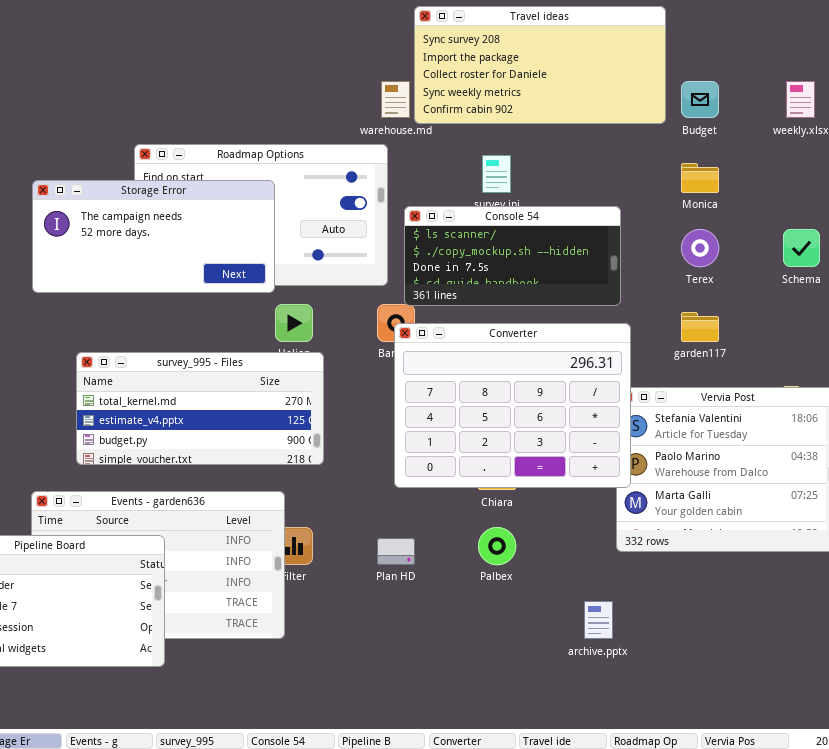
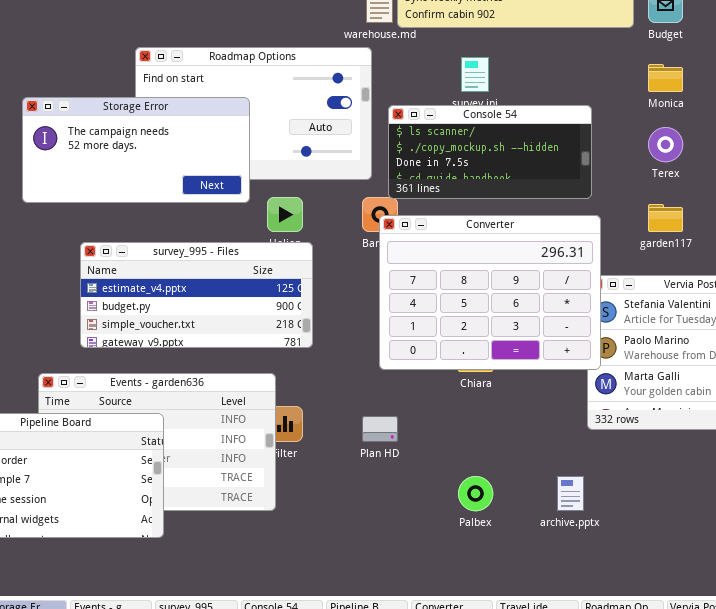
Storage Error: [32,180,275,293] -> [22,97,250,203], moved
survey_995 - Files: [76,352,324,465] -> [80,242,313,348], scrolled down 1 row
Palbex: [478,527,516,565] -> [458,476,493,511], moved

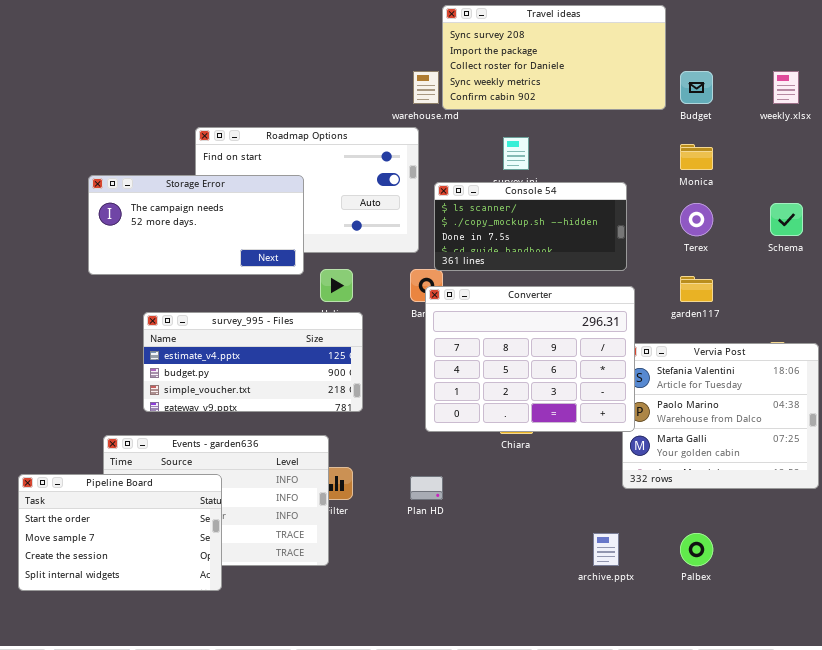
Palbex: [458,476,493,511] -> [680,533,713,566], moved

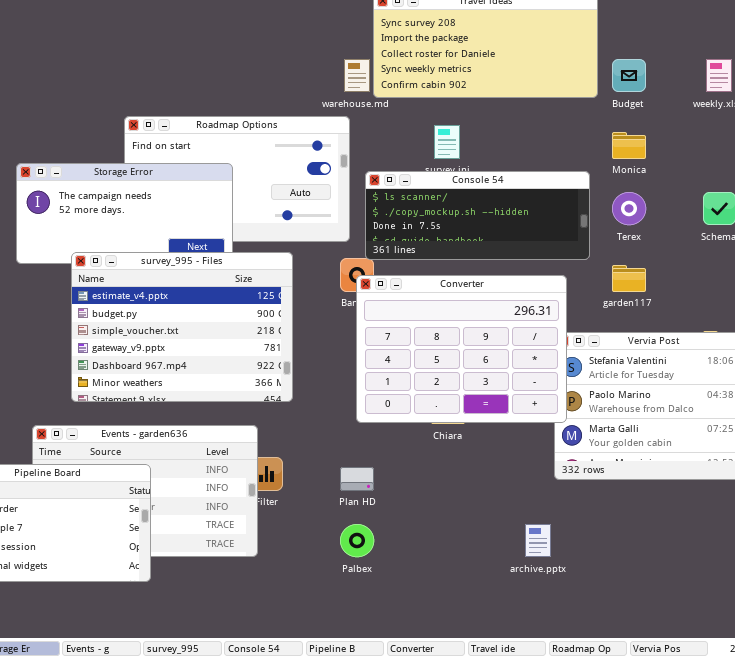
Console 54: [434,182,627,271] -> [365,171,590,260], resized
survey_995 - Files: [143,312,363,412] -> [71,252,293,402], resized
Palbex: [680,533,713,566] -> [340,524,374,557], moved

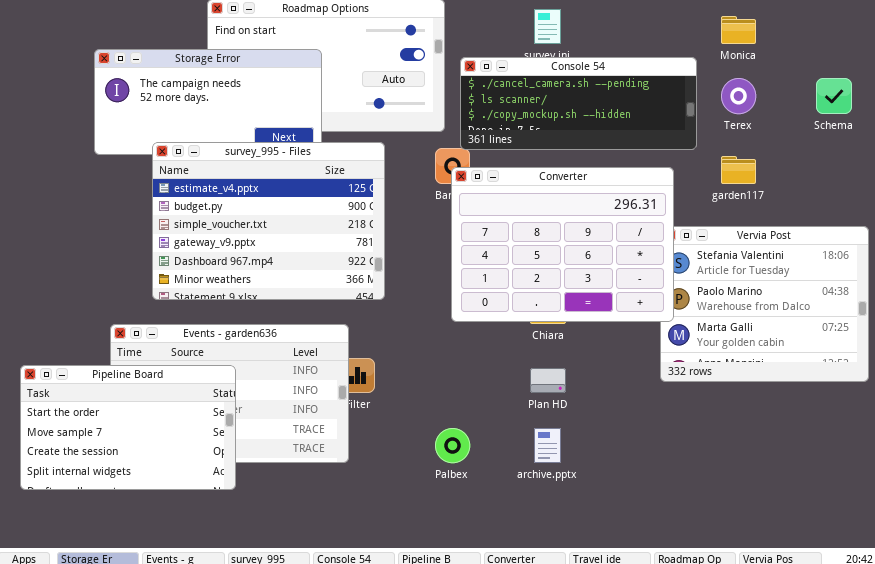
Console 54: [365,171,590,260] -> [460,57,697,150], scrolled up 1 row
Plan HD: [340,467,374,491] -> [530,368,566,393], moved
archive.pptx: [525,524,551,557] -> [534,428,561,463], moved

